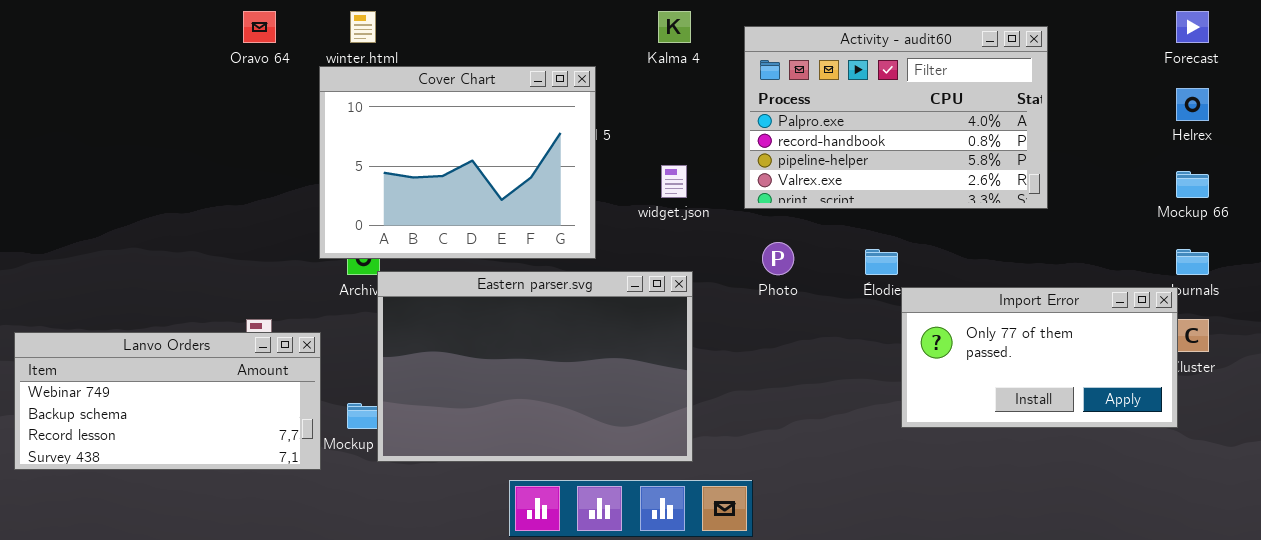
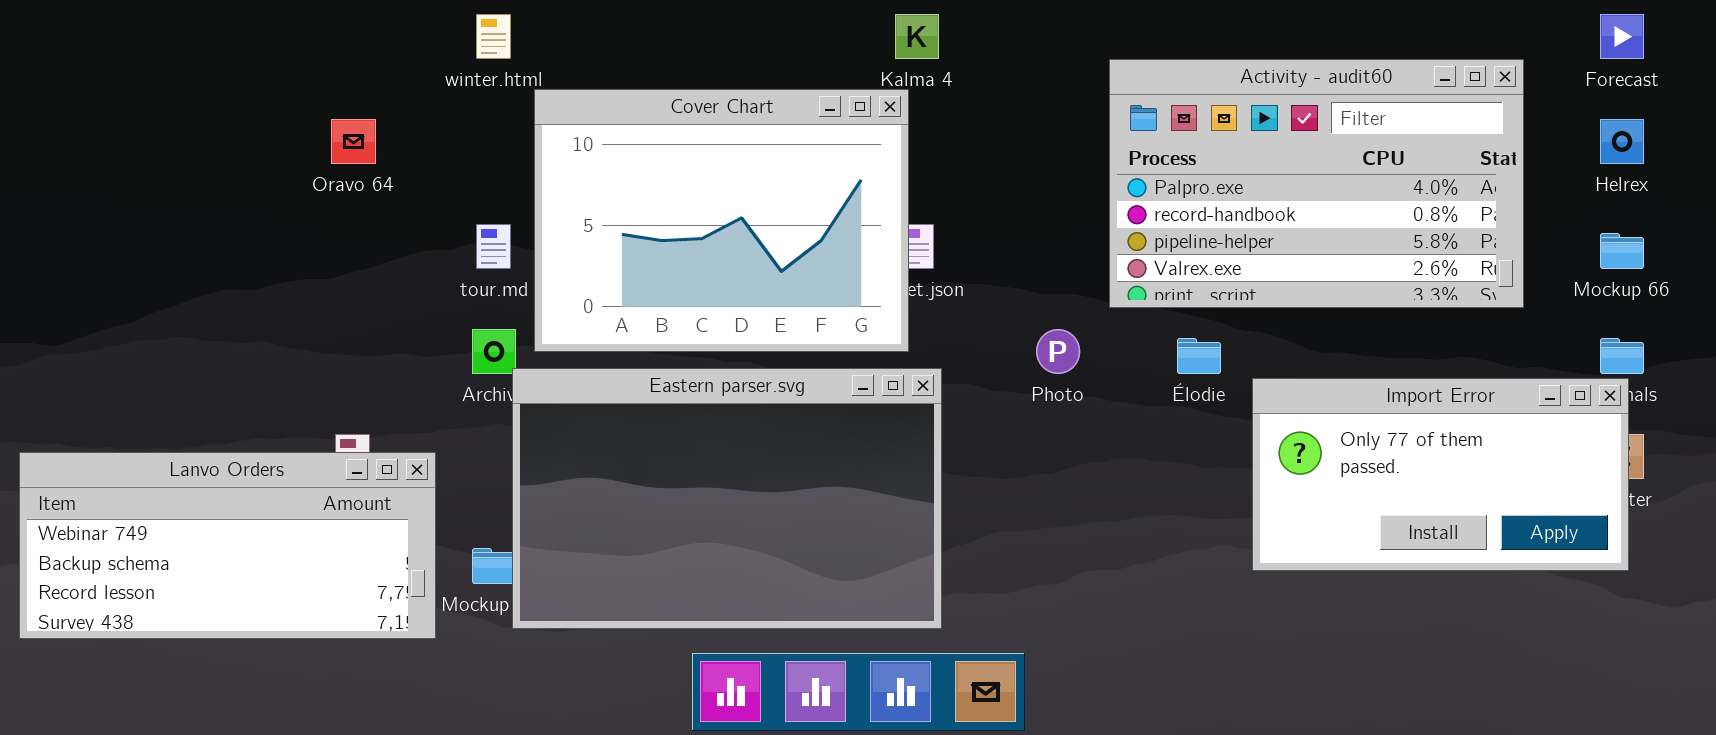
Oravo 64: [243,11,276,43] -> [331,119,376,164], moved
Activity - audit60: [744,26,1048,209] -> [1109,59,1524,308], moved
Cover Chart: [319,66,596,259] -> [534,89,909,352], moved
Import Error: [901,287,1178,428] -> [1252,378,1629,571], moved

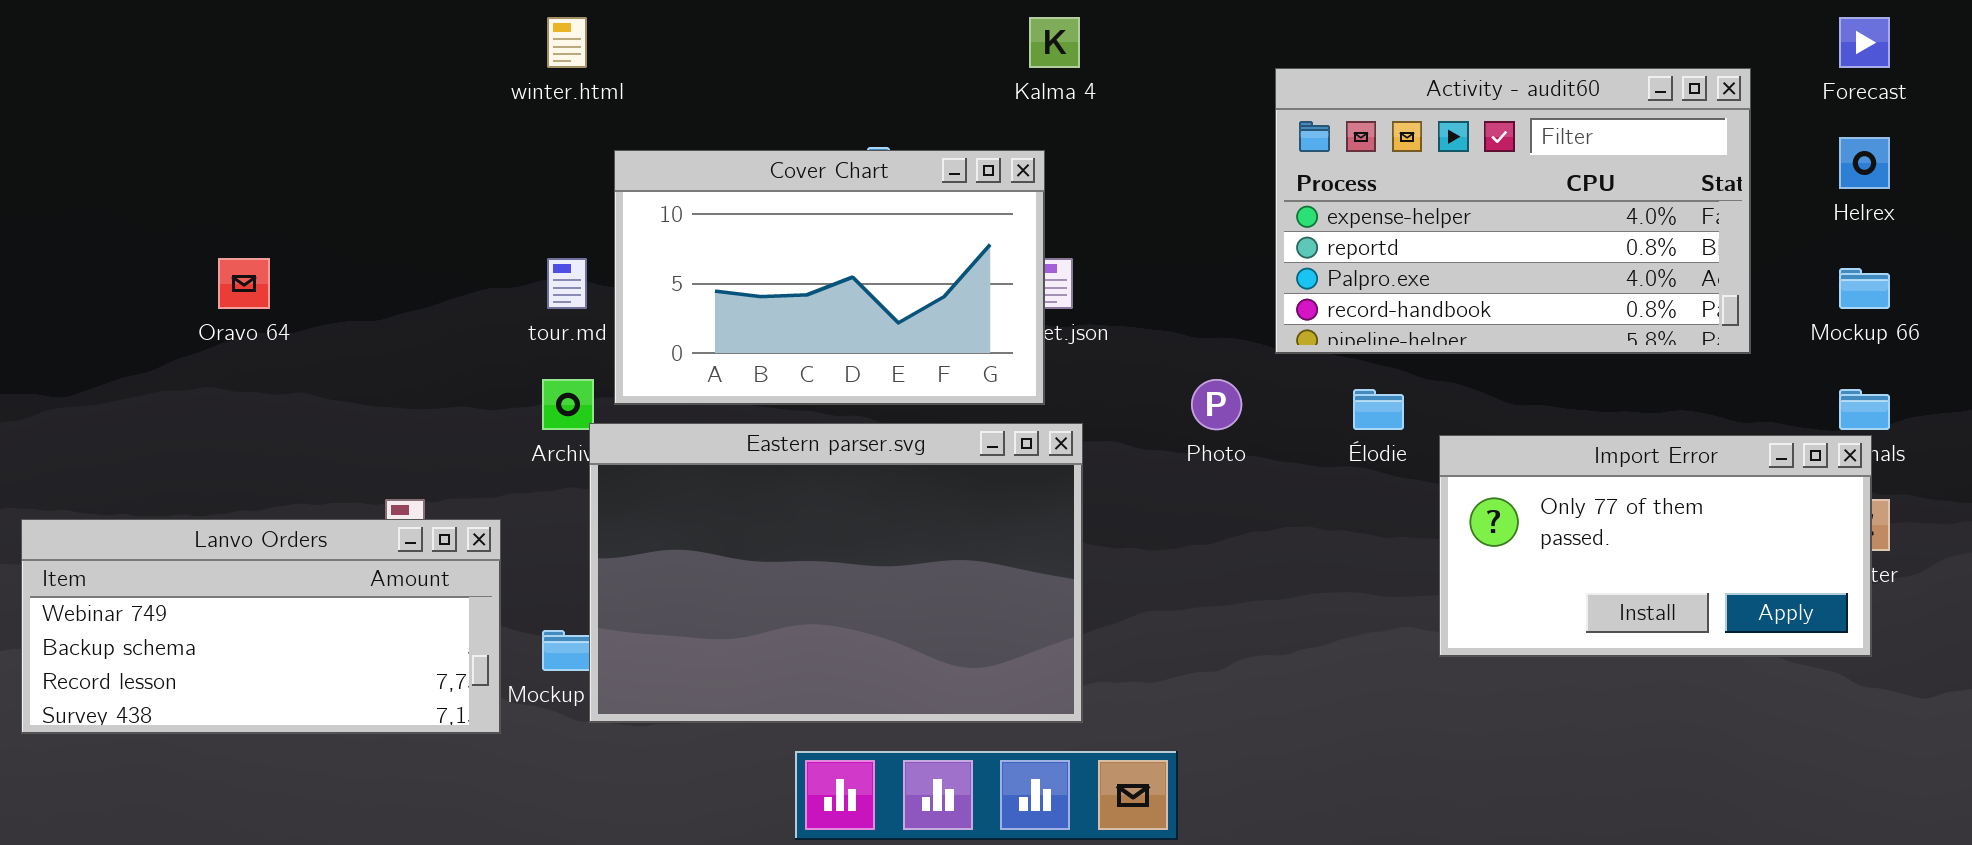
Activity - audit60: [1109,59,1524,308] -> [1275,68,1751,354], scrolled up 2 rows
Cover Chart: [534,89,909,352] -> [614,150,1045,405], resized
Oravo 64: [331,119,376,164] -> [218,258,270,309], moved

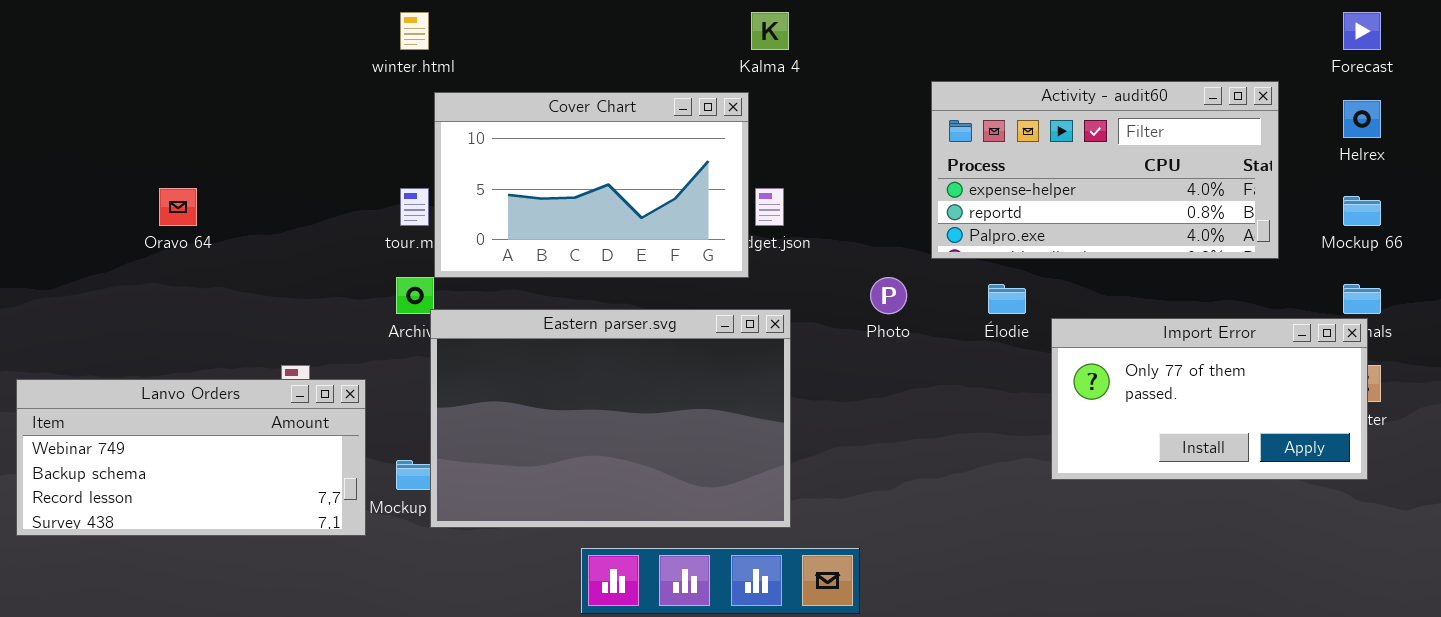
Activity - audit60: [1275,68,1751,354] -> [931,81,1279,259], resized
Cover Chart: [614,150,1045,405] -> [434,92,749,278], moved

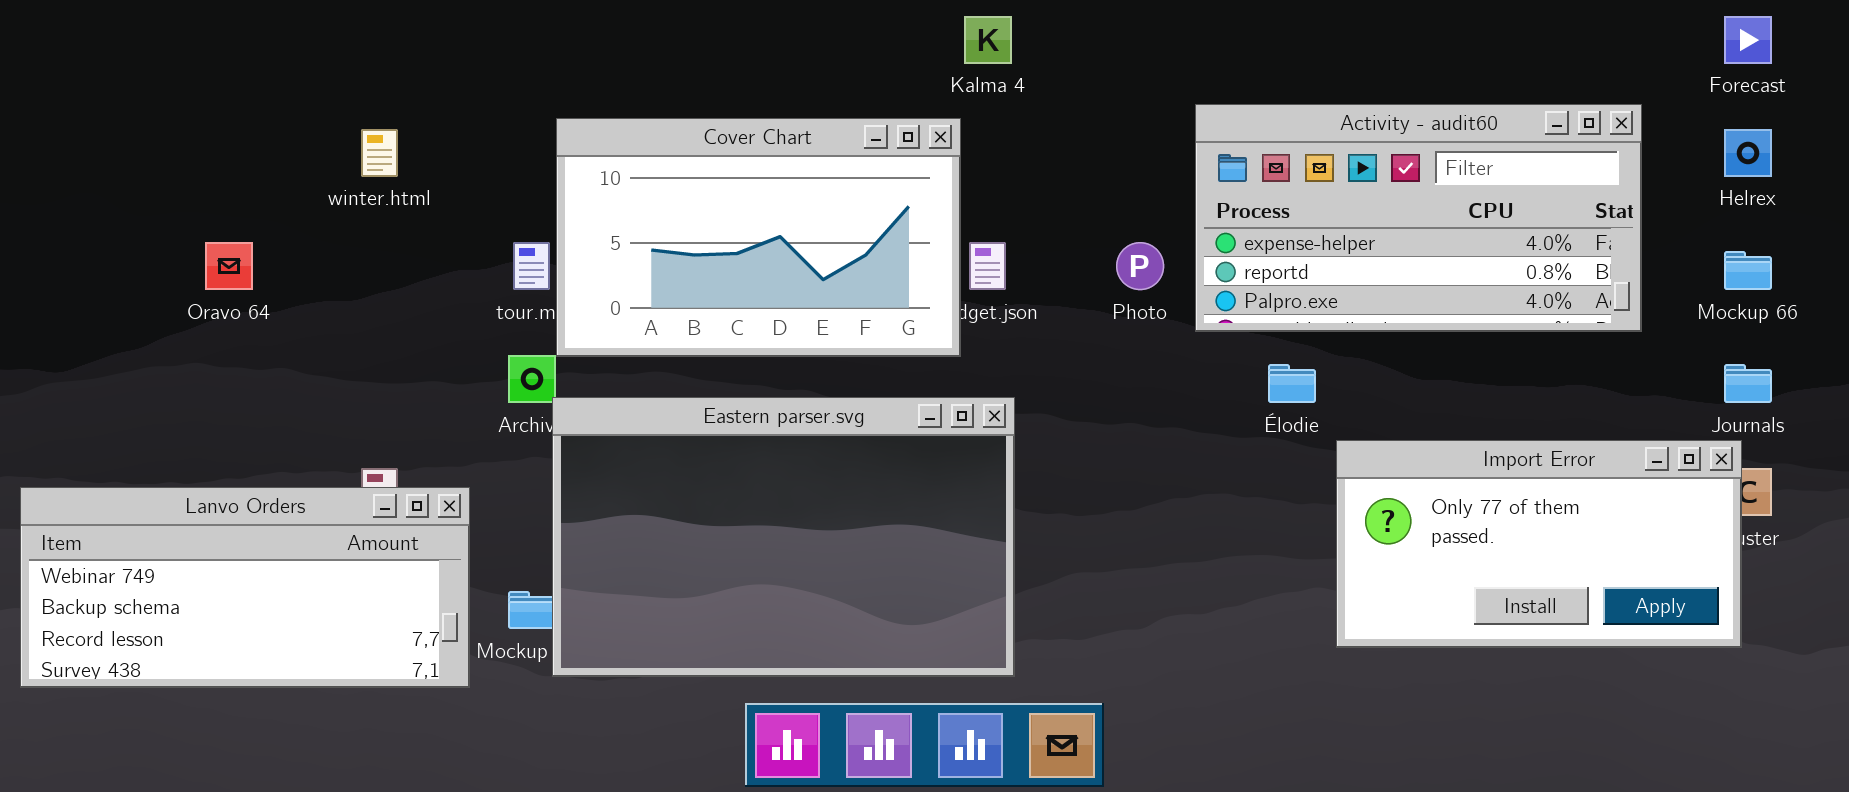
winter.html: [400,12,429,50] -> [361,129,398,177], moved
Photo: [870,277,907,314] -> [1116,242,1164,290], moved
Import Error: [1051,318,1368,480] -> [1336,440,1742,648], moved

